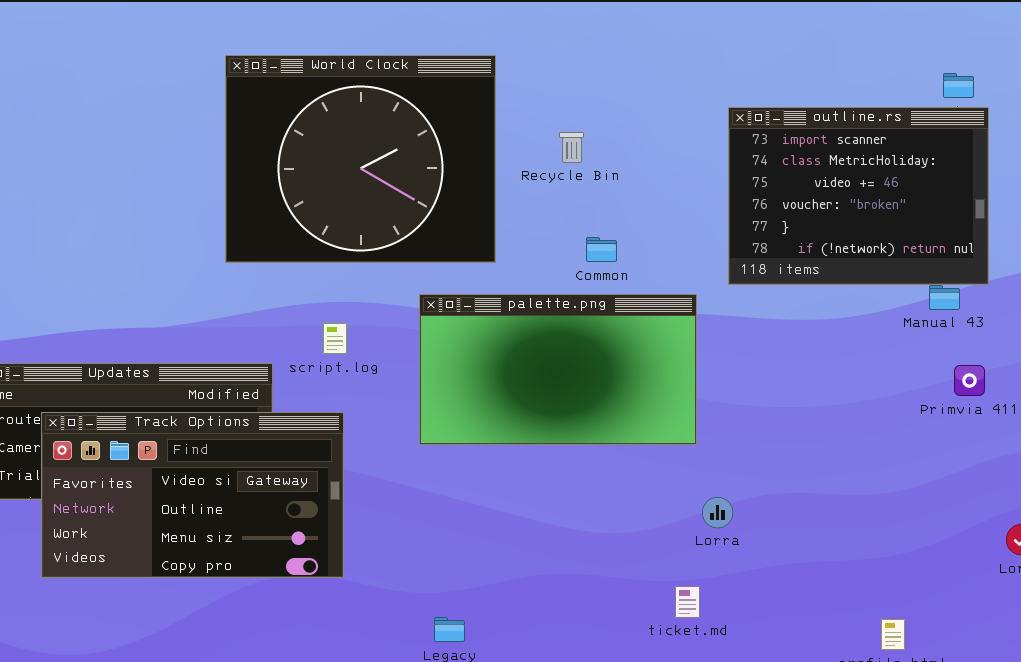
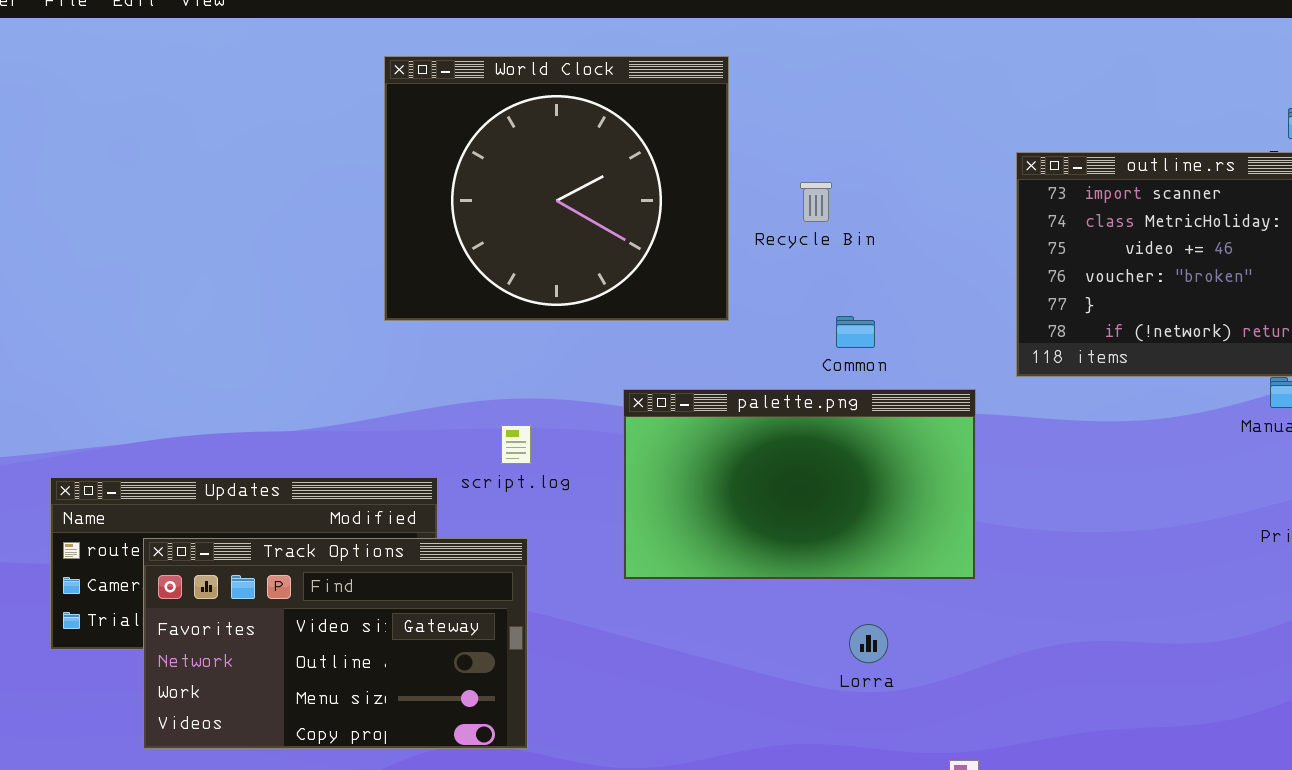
World Clock: [225,55,496,263] -> [384,56,729,321], moved
Lorra: [702,497,733,528] -> [849,624,888,663], moved

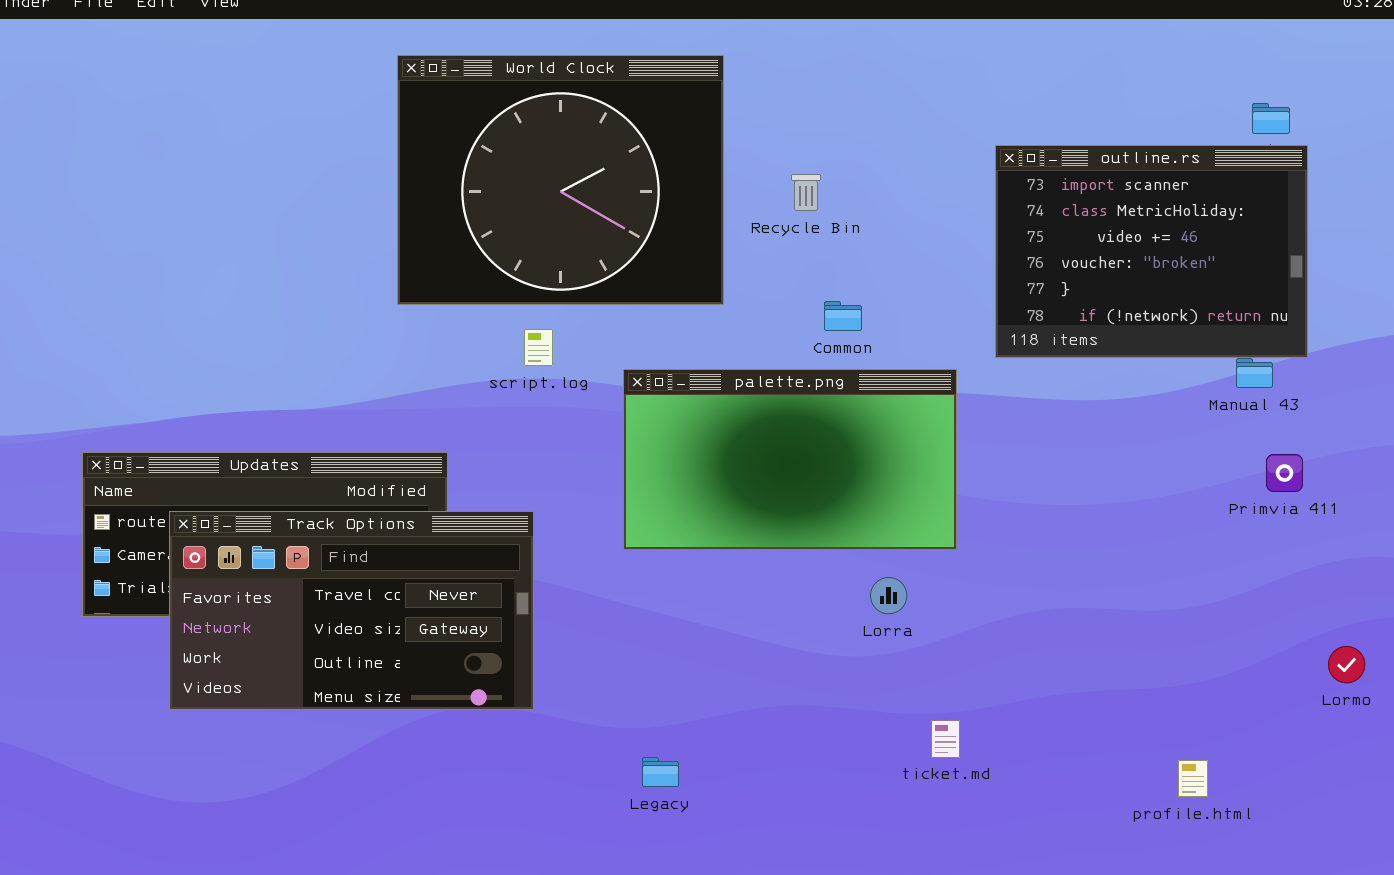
script.log: [501,425,531,464] -> [524,329,553,366], moved
Track Options: [143,538,528,749] -> [169,511,534,710], scrolled up 1 row
Lorra: [849,624,888,663] -> [870,577,907,614], moved

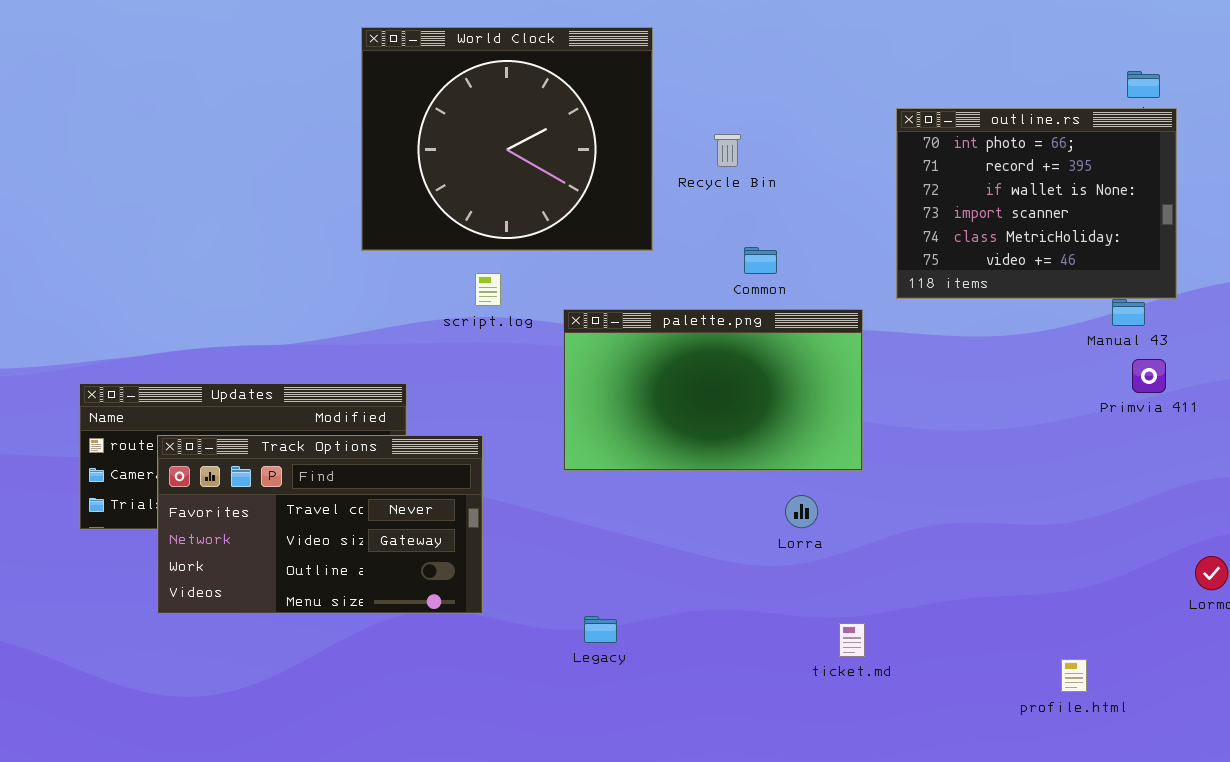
outline.rs: [995,145,1308,358] -> [896,108,1177,299], scrolled up 3 rows
Primvia 411: [1266,454,1303,492] -> [1132,359,1166,393], moved
Legacy: [642,757,679,787] -> [584,616,617,643], moved

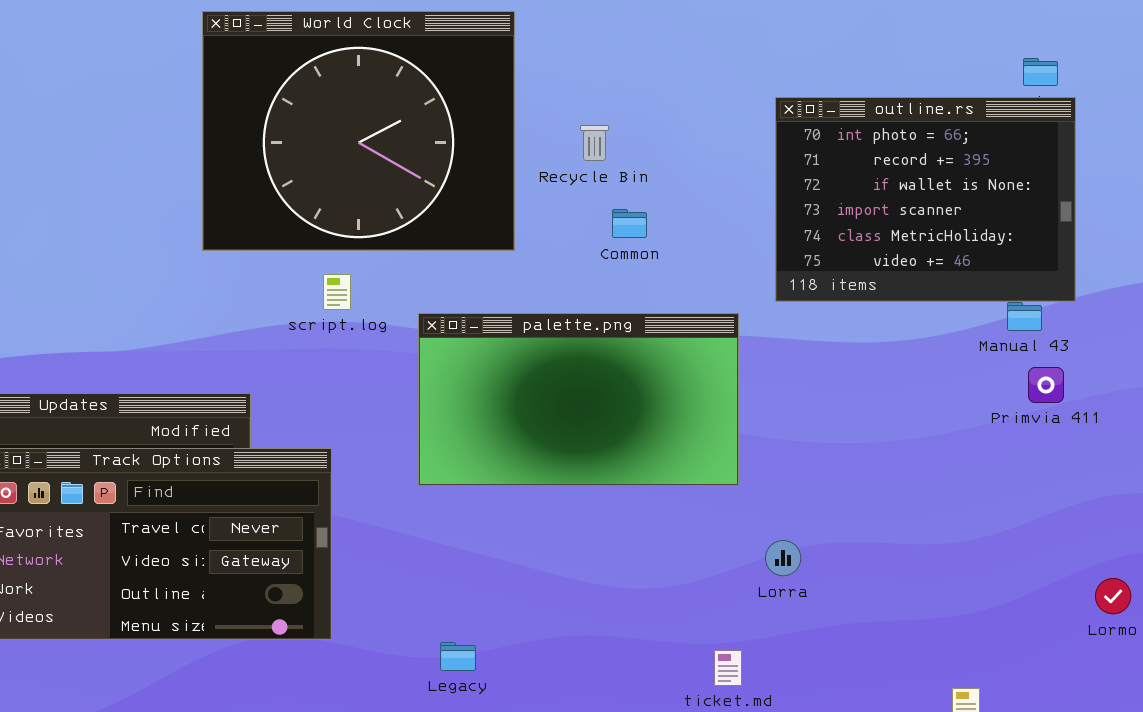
Common: [744,247,777,274] -> [612,209,647,238], moved
Lorra: [785,495,818,528] -> [765,540,801,576], moved

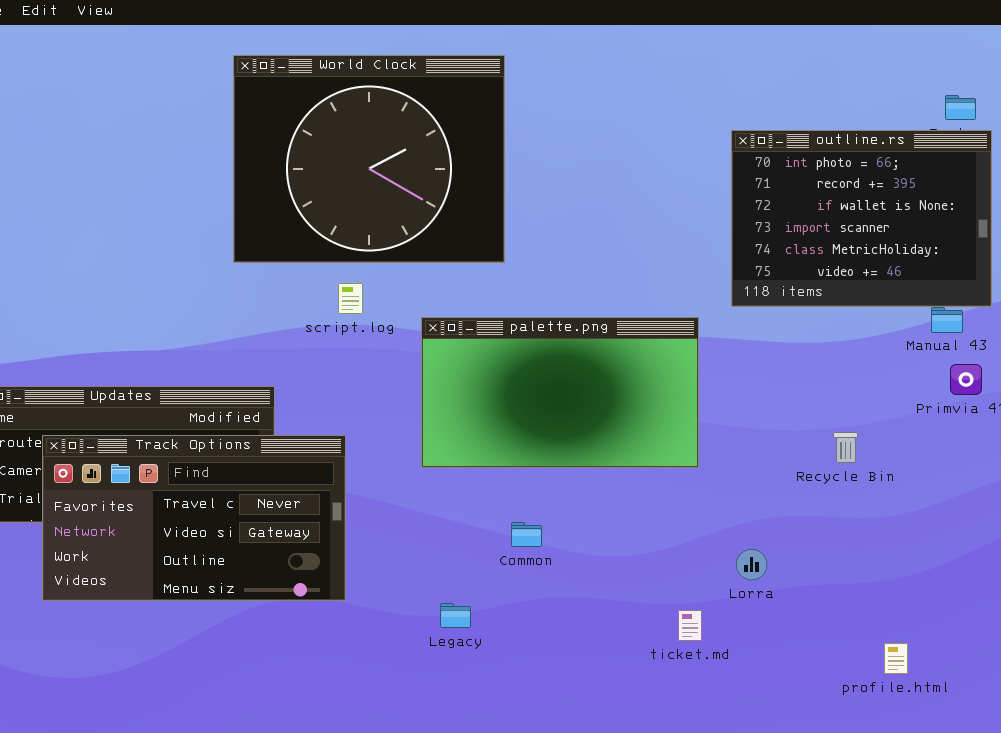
Recycle Bin: [580,125,609,161] -> [833,432,858,463], moved
Common: [612,209,647,238] -> [511,522,542,547], moved
Lorra: [765,540,801,576] -> [736,549,767,580], moved

